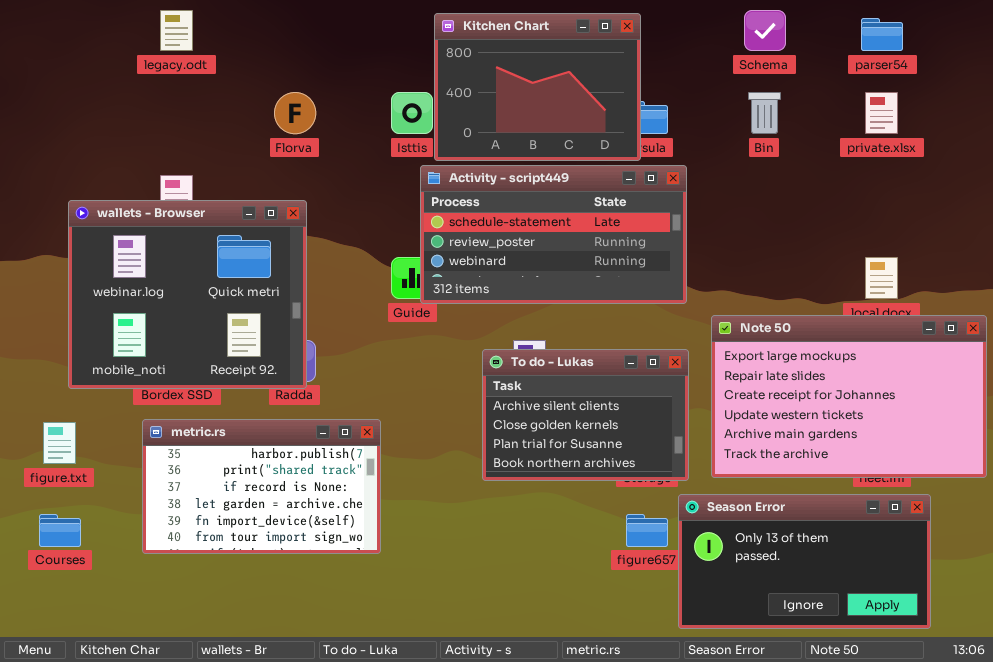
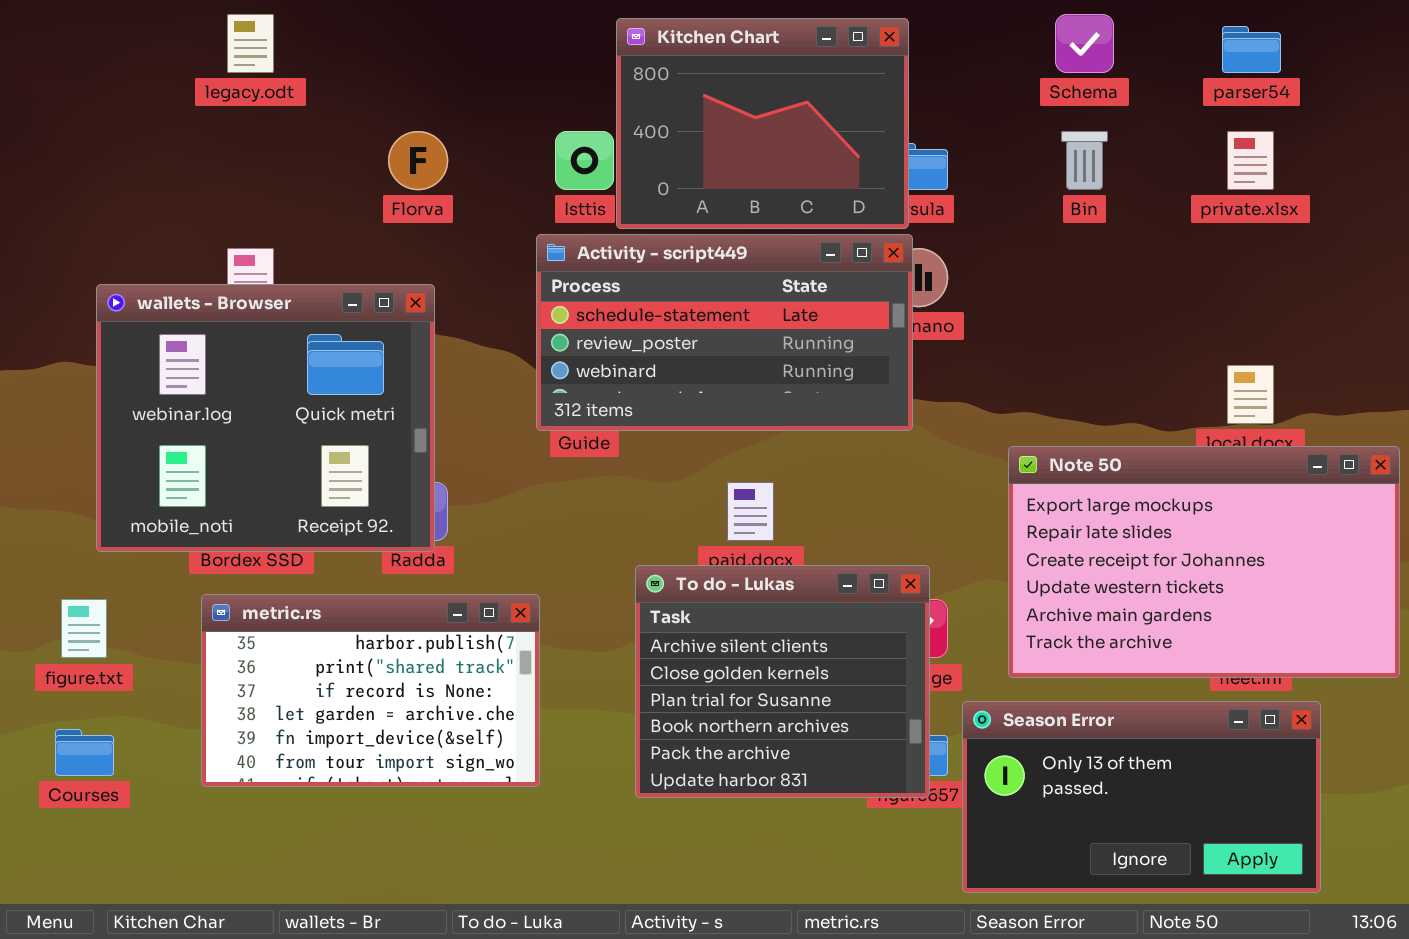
Activity - script449: [420,165,687,304] -> [536,234,913,431], moved
To do - Lukas: [482,349,689,481] -> [635,565,930,798], moved, resized

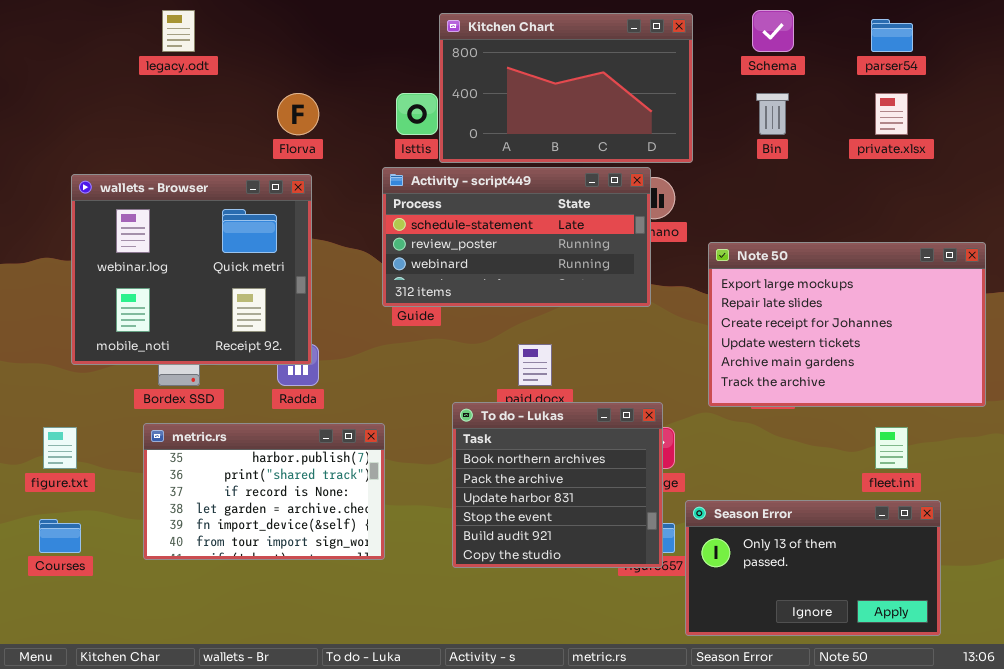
Kitchen Chart: [616,18,909,229] -> [439,13,693,163], resized
wallets - Browser: [96,284,435,552] -> [71,174,312,365], moved
Note 50: [1008,446,1400,678] -> [708,242,986,407], moved
To do - Lukas: [635,565,930,798] -> [452,402,663,568], scrolled down 3 rows

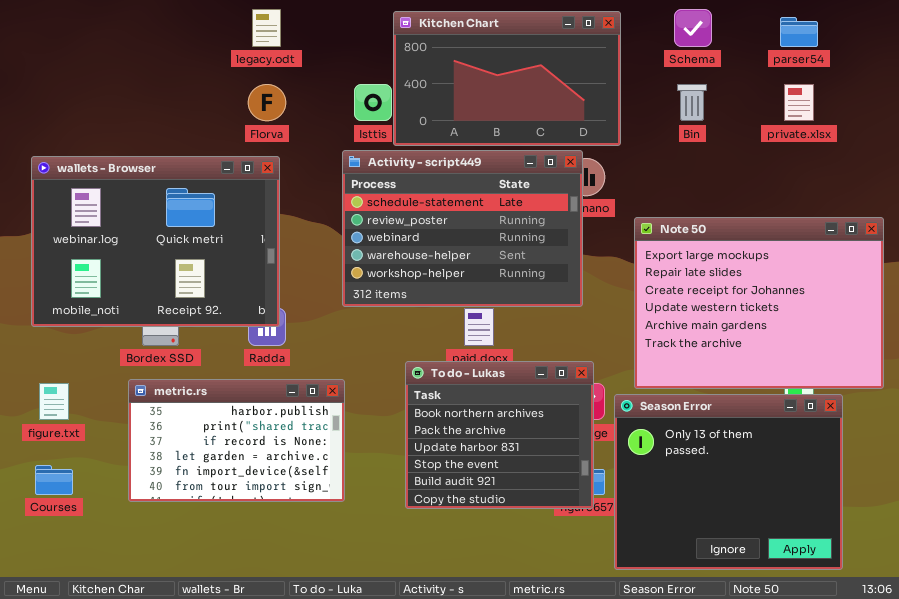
legacy.odt: [162,10,195,52] -> [252,9,281,47], moved
Activity - script449: [382,167,651,307] -> [342,150,583,307], resized
wallets - Browser: [71,174,312,365] -> [31,156,280,327], resized
Note 50: [708,242,986,407] -> [634,217,884,389], resized
Season Error: [685,500,941,636] -> [614,394,843,570], resized

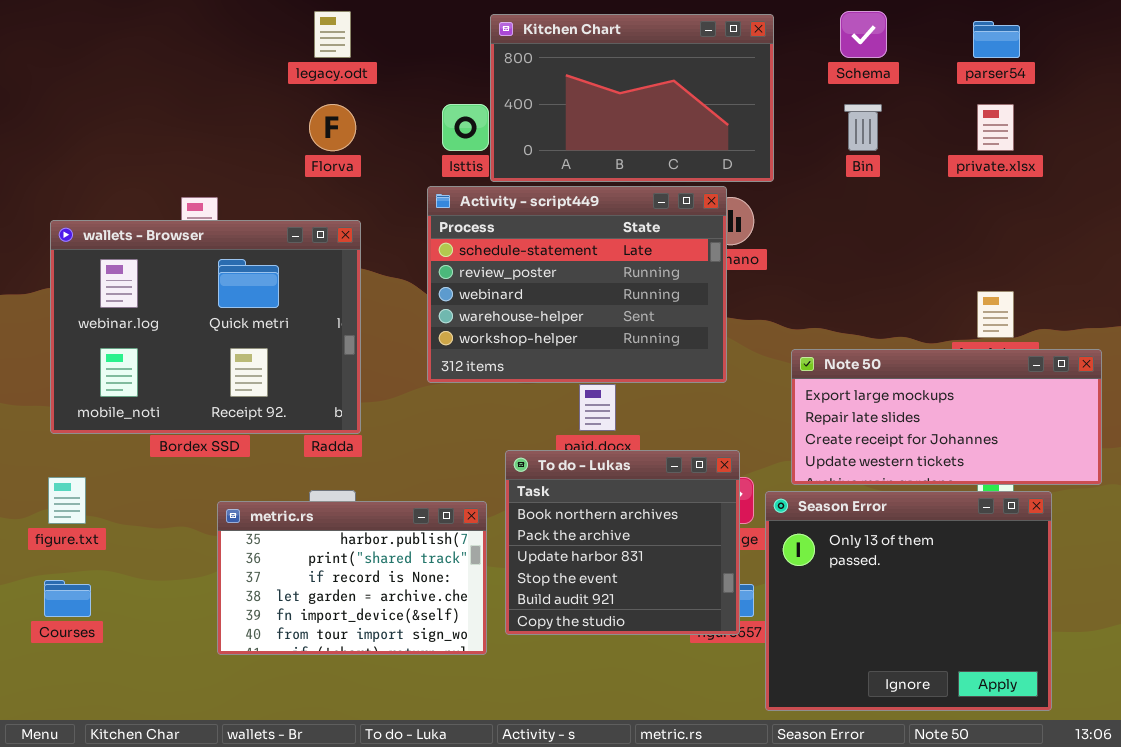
wallets - Browser: [31,156,280,327] -> [50,220,361,434], moved
Note 50: [634,217,884,389] -> [791,349,1102,485], resized
metric.rs: [128,379,345,502] -> [217,501,487,655], moved

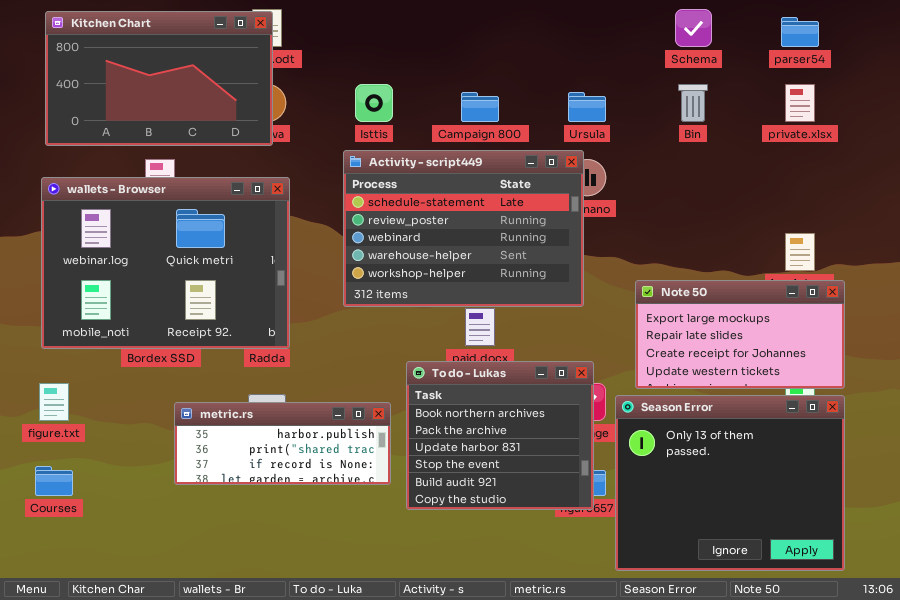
Kitchen Chart: [490,14,774,182] -> [45,11,273,146], moved
Note 50: [791,349,1102,485] -> [635,280,845,389], resized
metric.rs: [217,501,487,655] -> [174,402,391,485], resized

